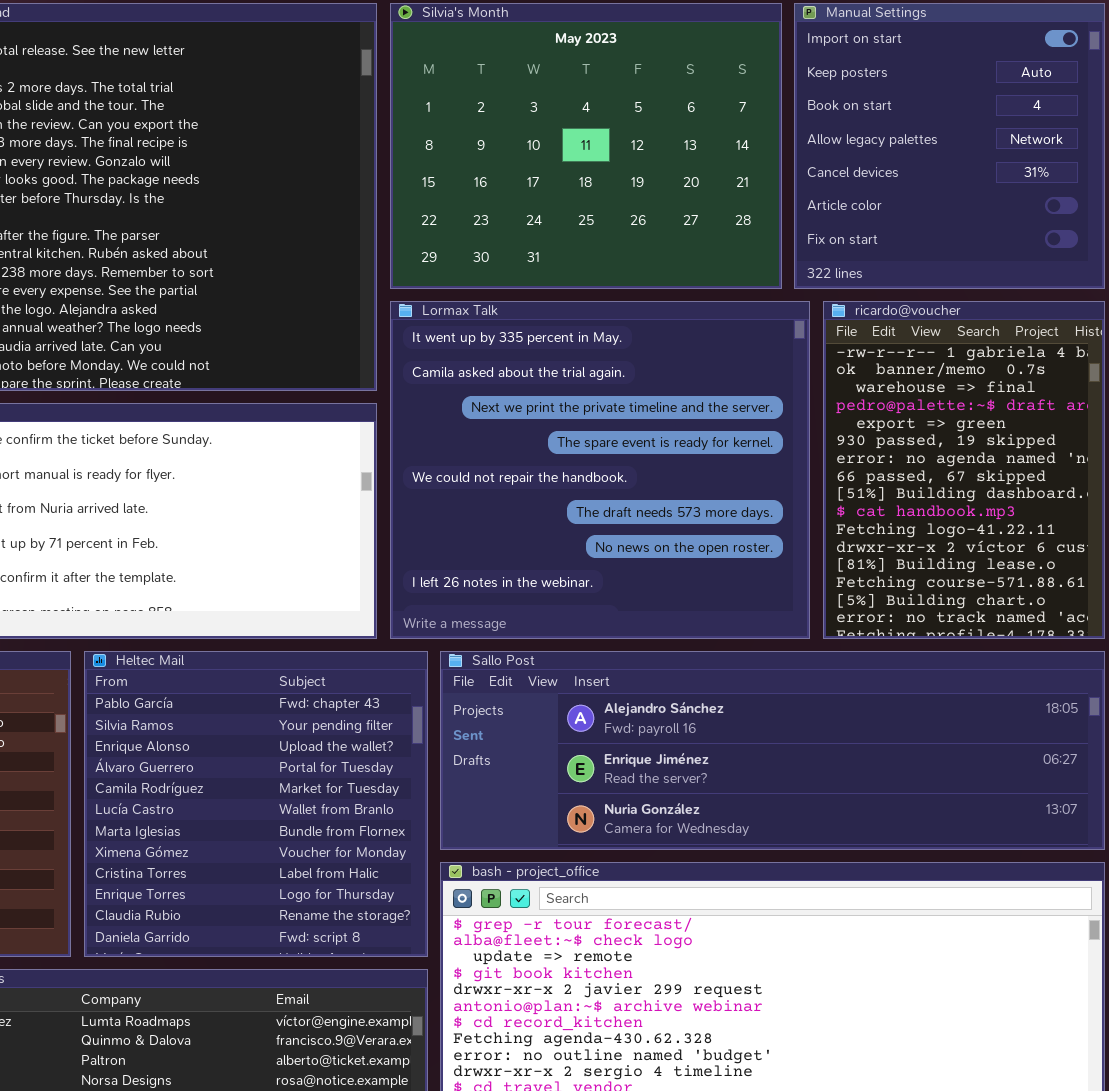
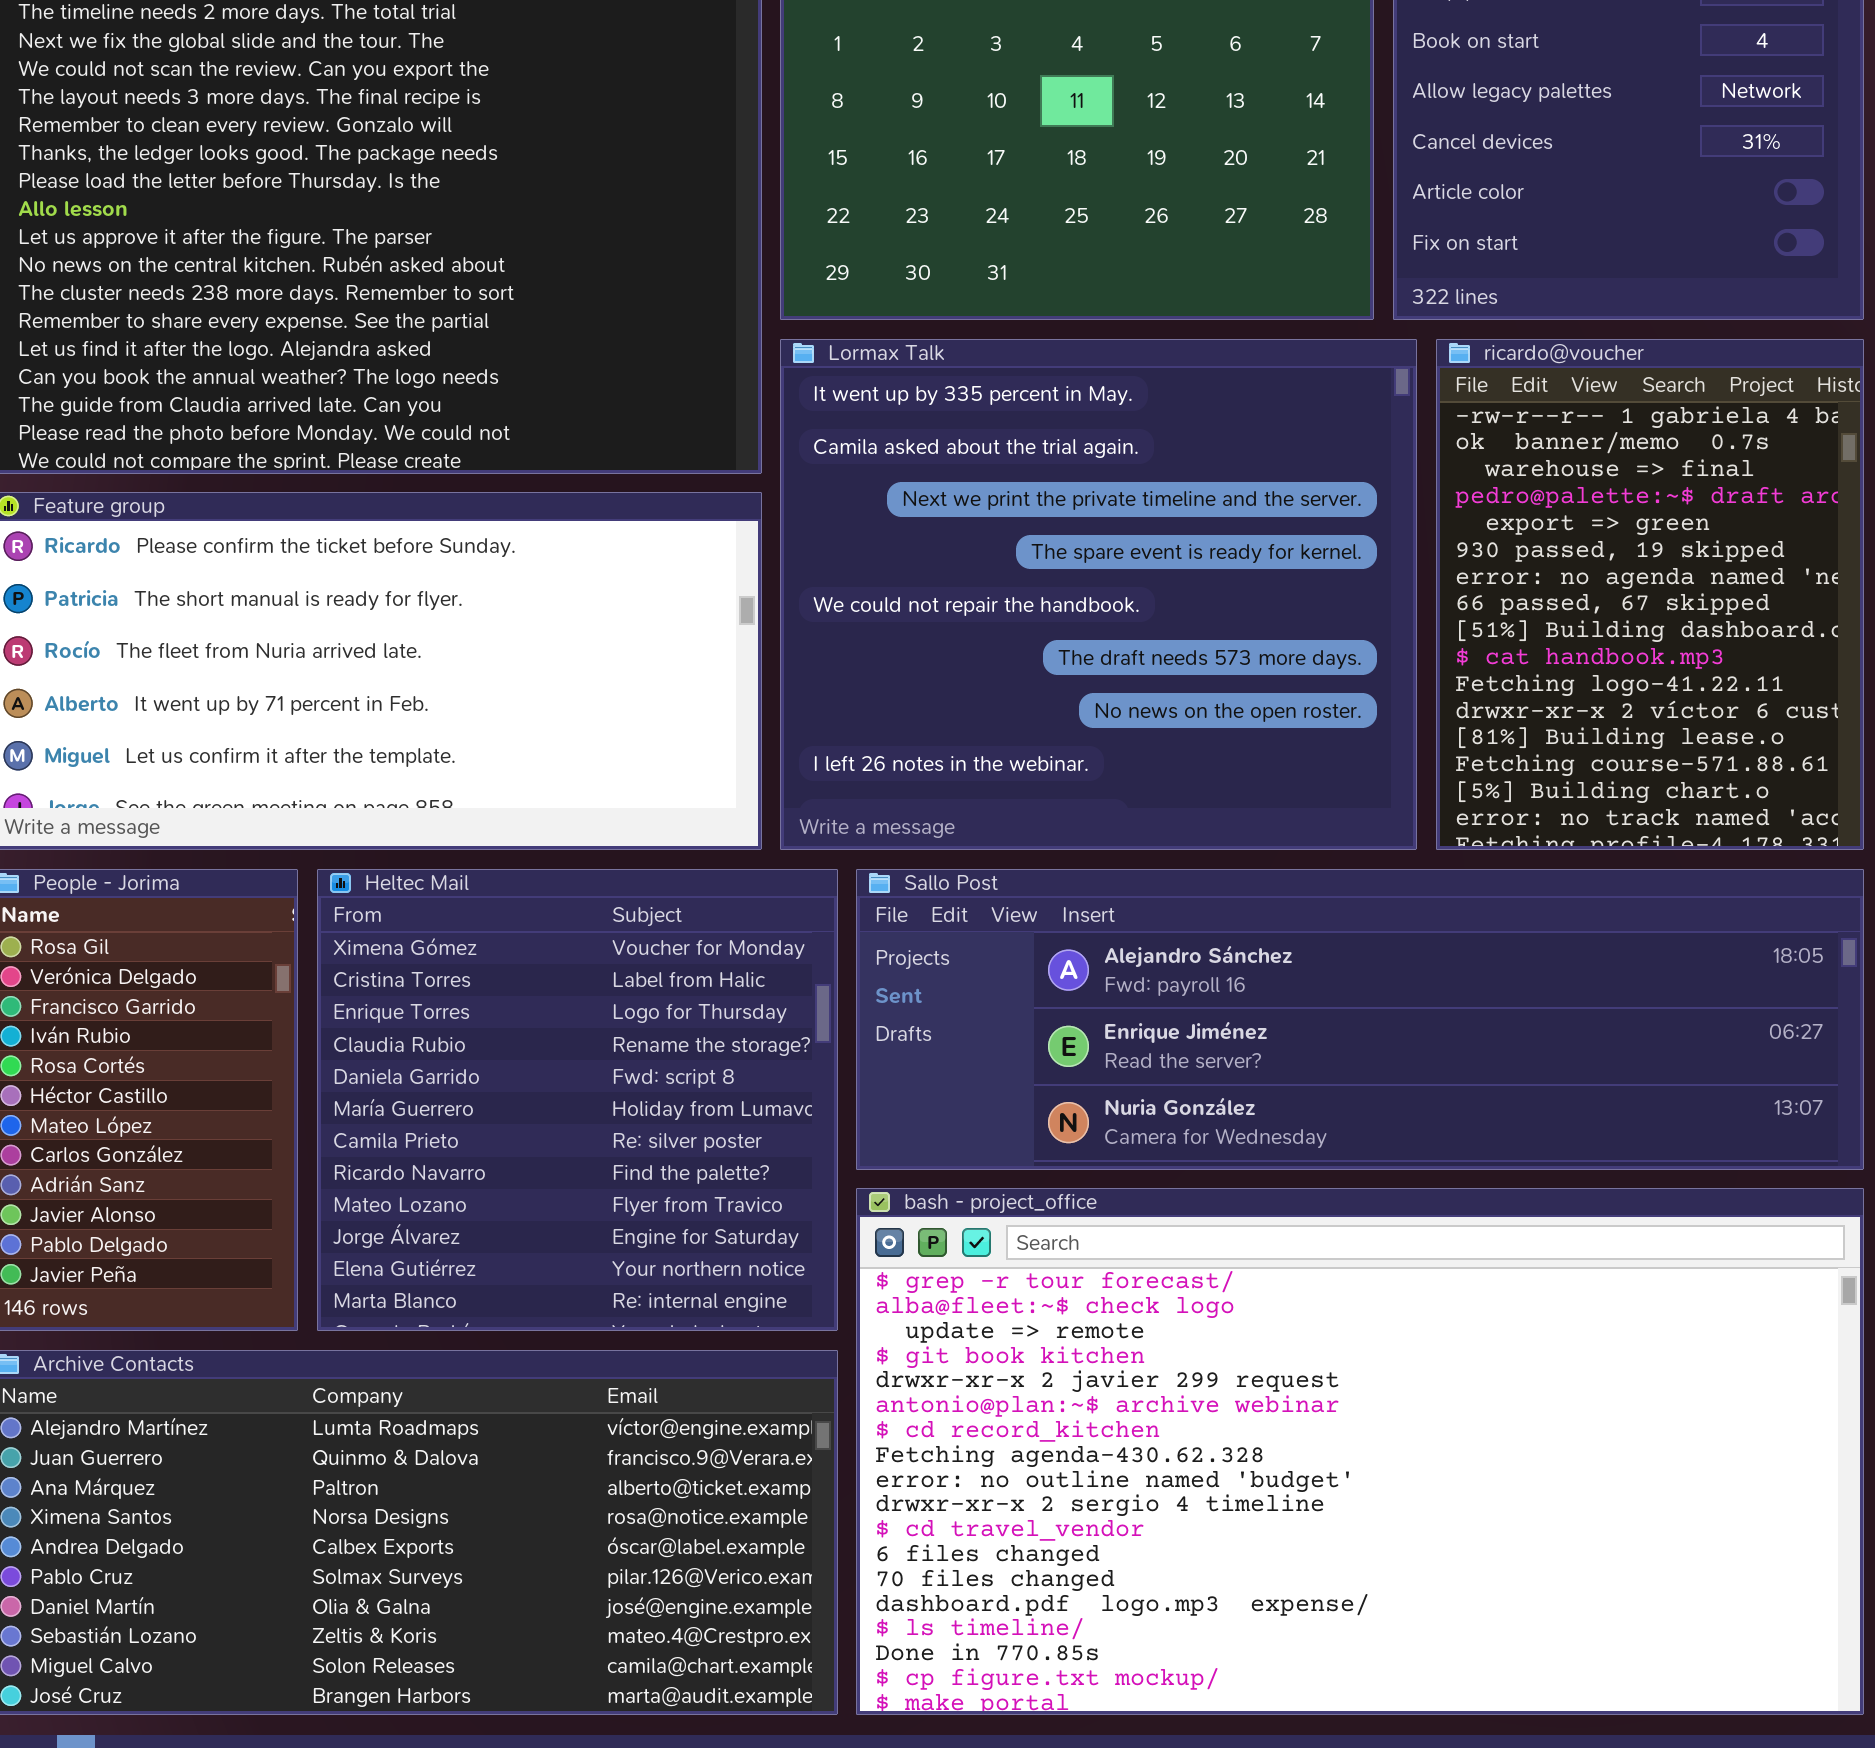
Heltec Mail: [84,651,428,957] -> [317,869,838,1331], scrolled down 7 rows

